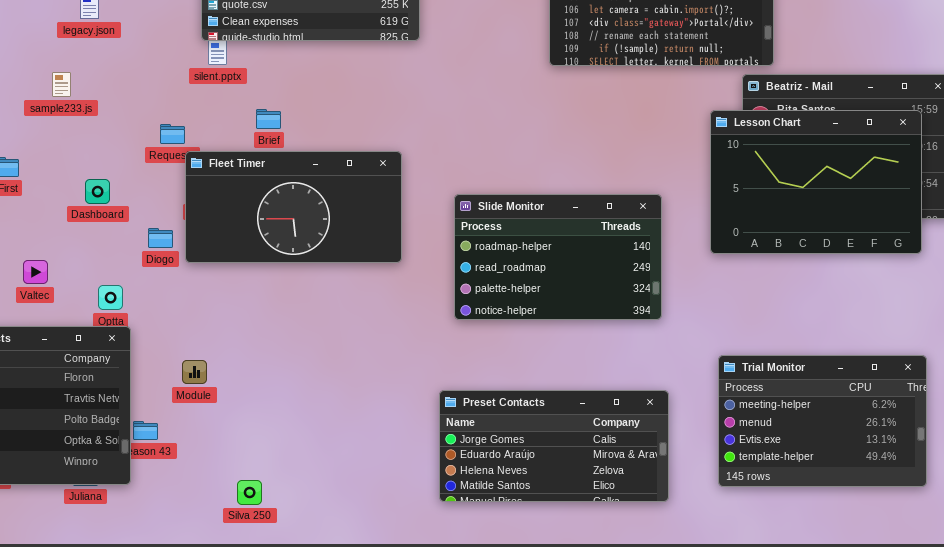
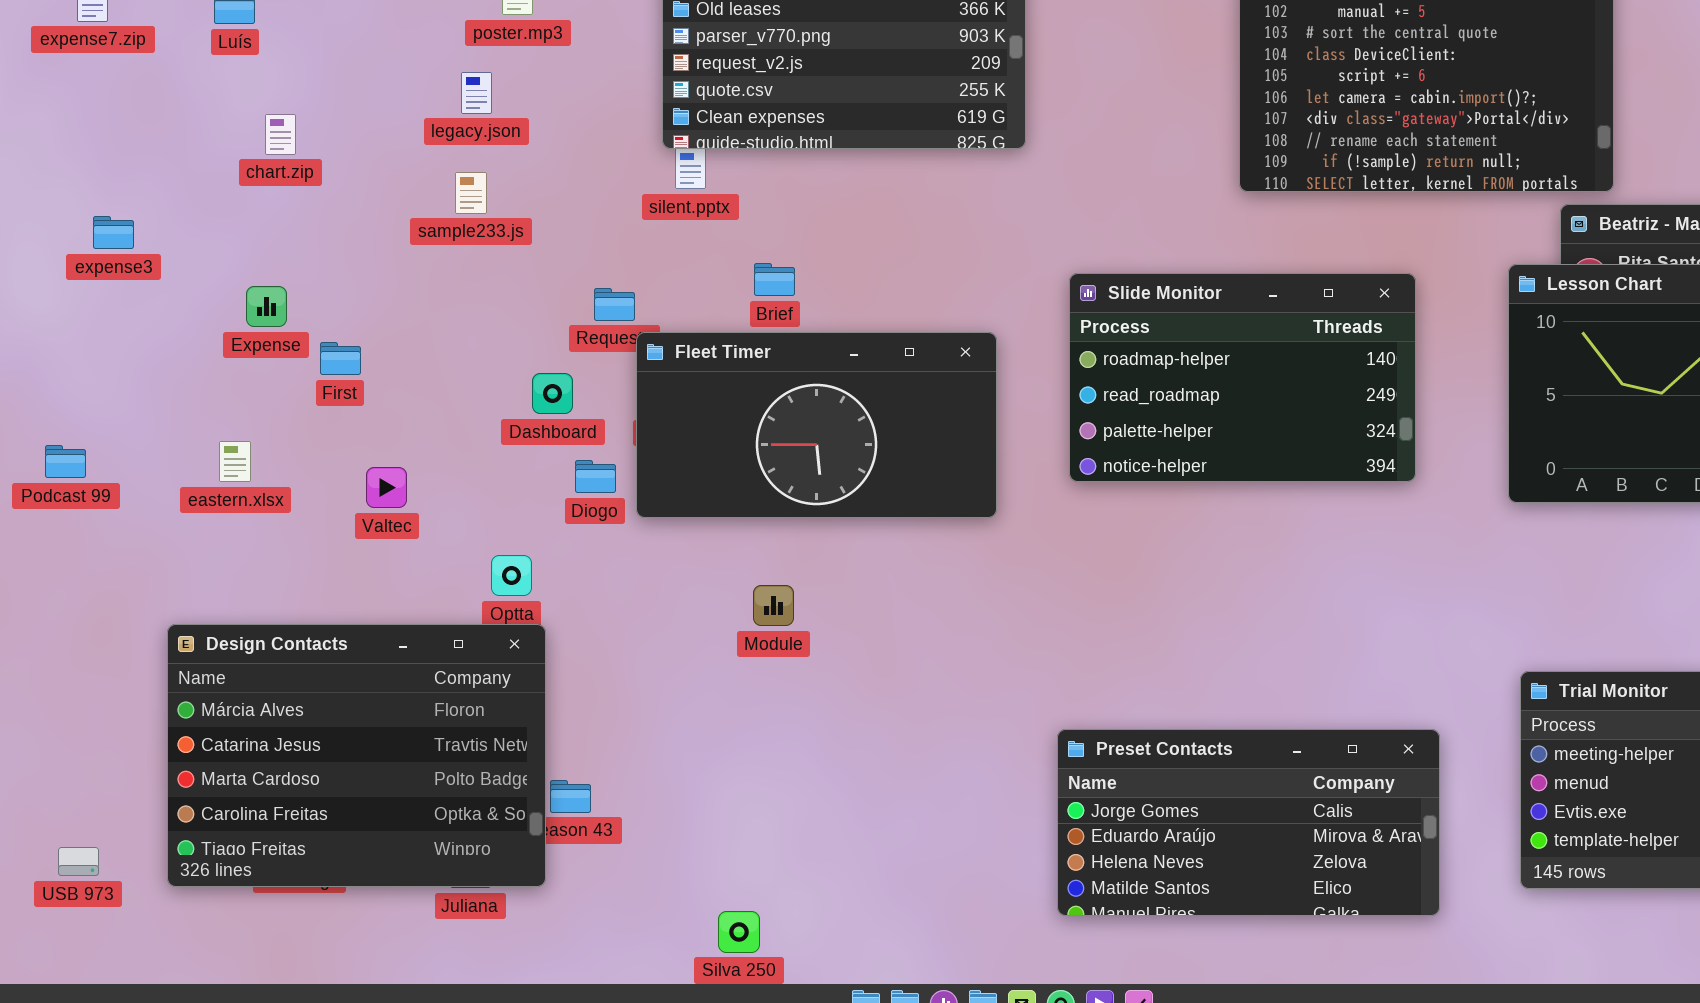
sample233.js: [52,72,71,97] -> [455,172,487,214], moved
Dashboard: [85,179,110,204] -> [532,373,573,414], moved
Slide Monitor: [454,194,662,320] -> [1069,273,1416,482], moved
Valtec: [23,260,48,284] -> [366,467,407,508], moved
Module: [182,360,207,384] -> [753,585,794,626], moved
Silva 250: [237,480,262,505] -> [718,911,760,953], moved

